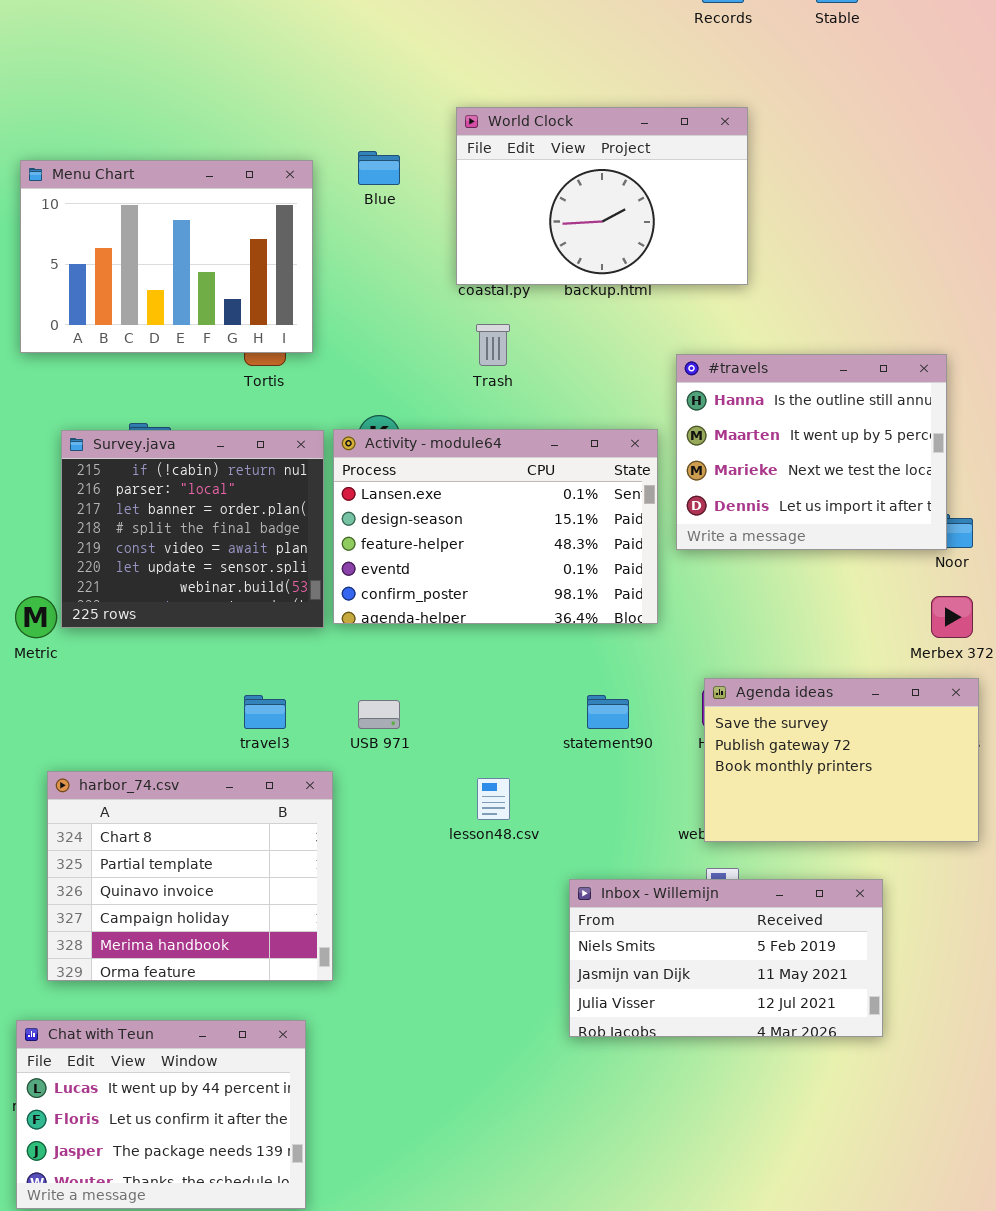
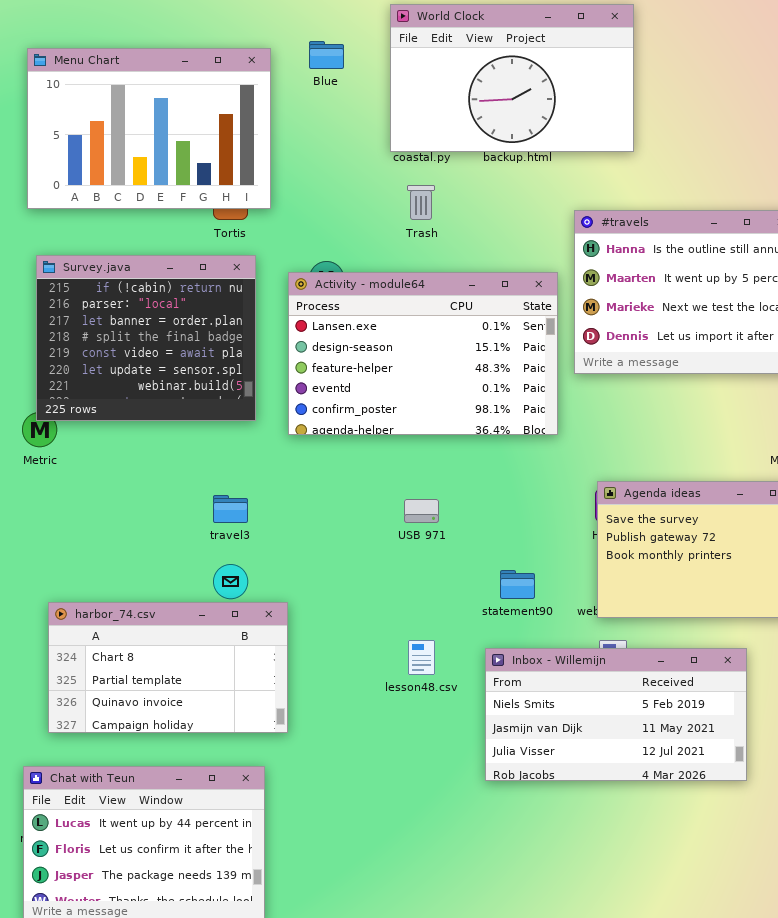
Survey.java: [61,430,324,628] -> [36,255,256,421], moved
statement90: [587,695,629,729] -> [500,570,535,599], moved
USB 971: [358,700,400,729] -> [404,499,439,523], moved
harbor_74.csv: [47,771,333,981] -> [48,602,288,733], resized
lesson48.csv: [477,778,510,820] -> [408,640,435,675], moved

